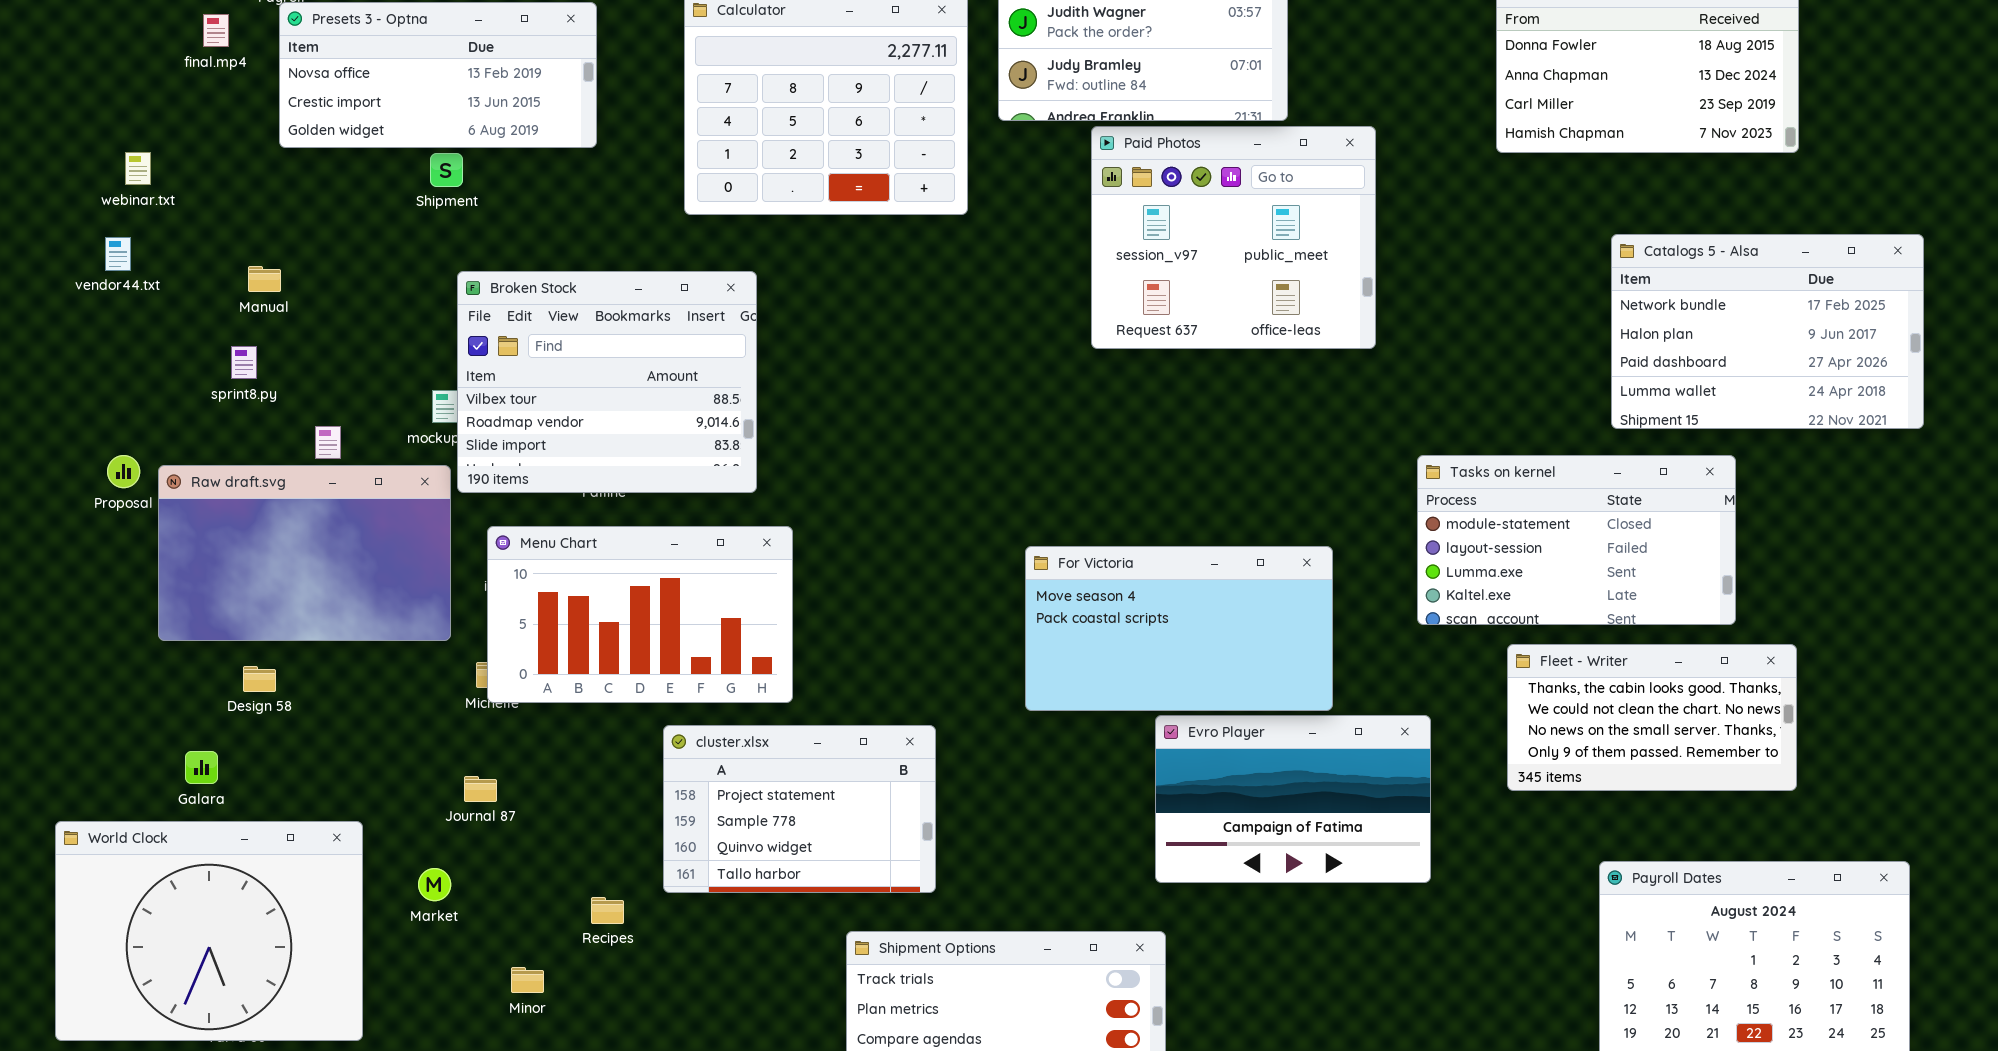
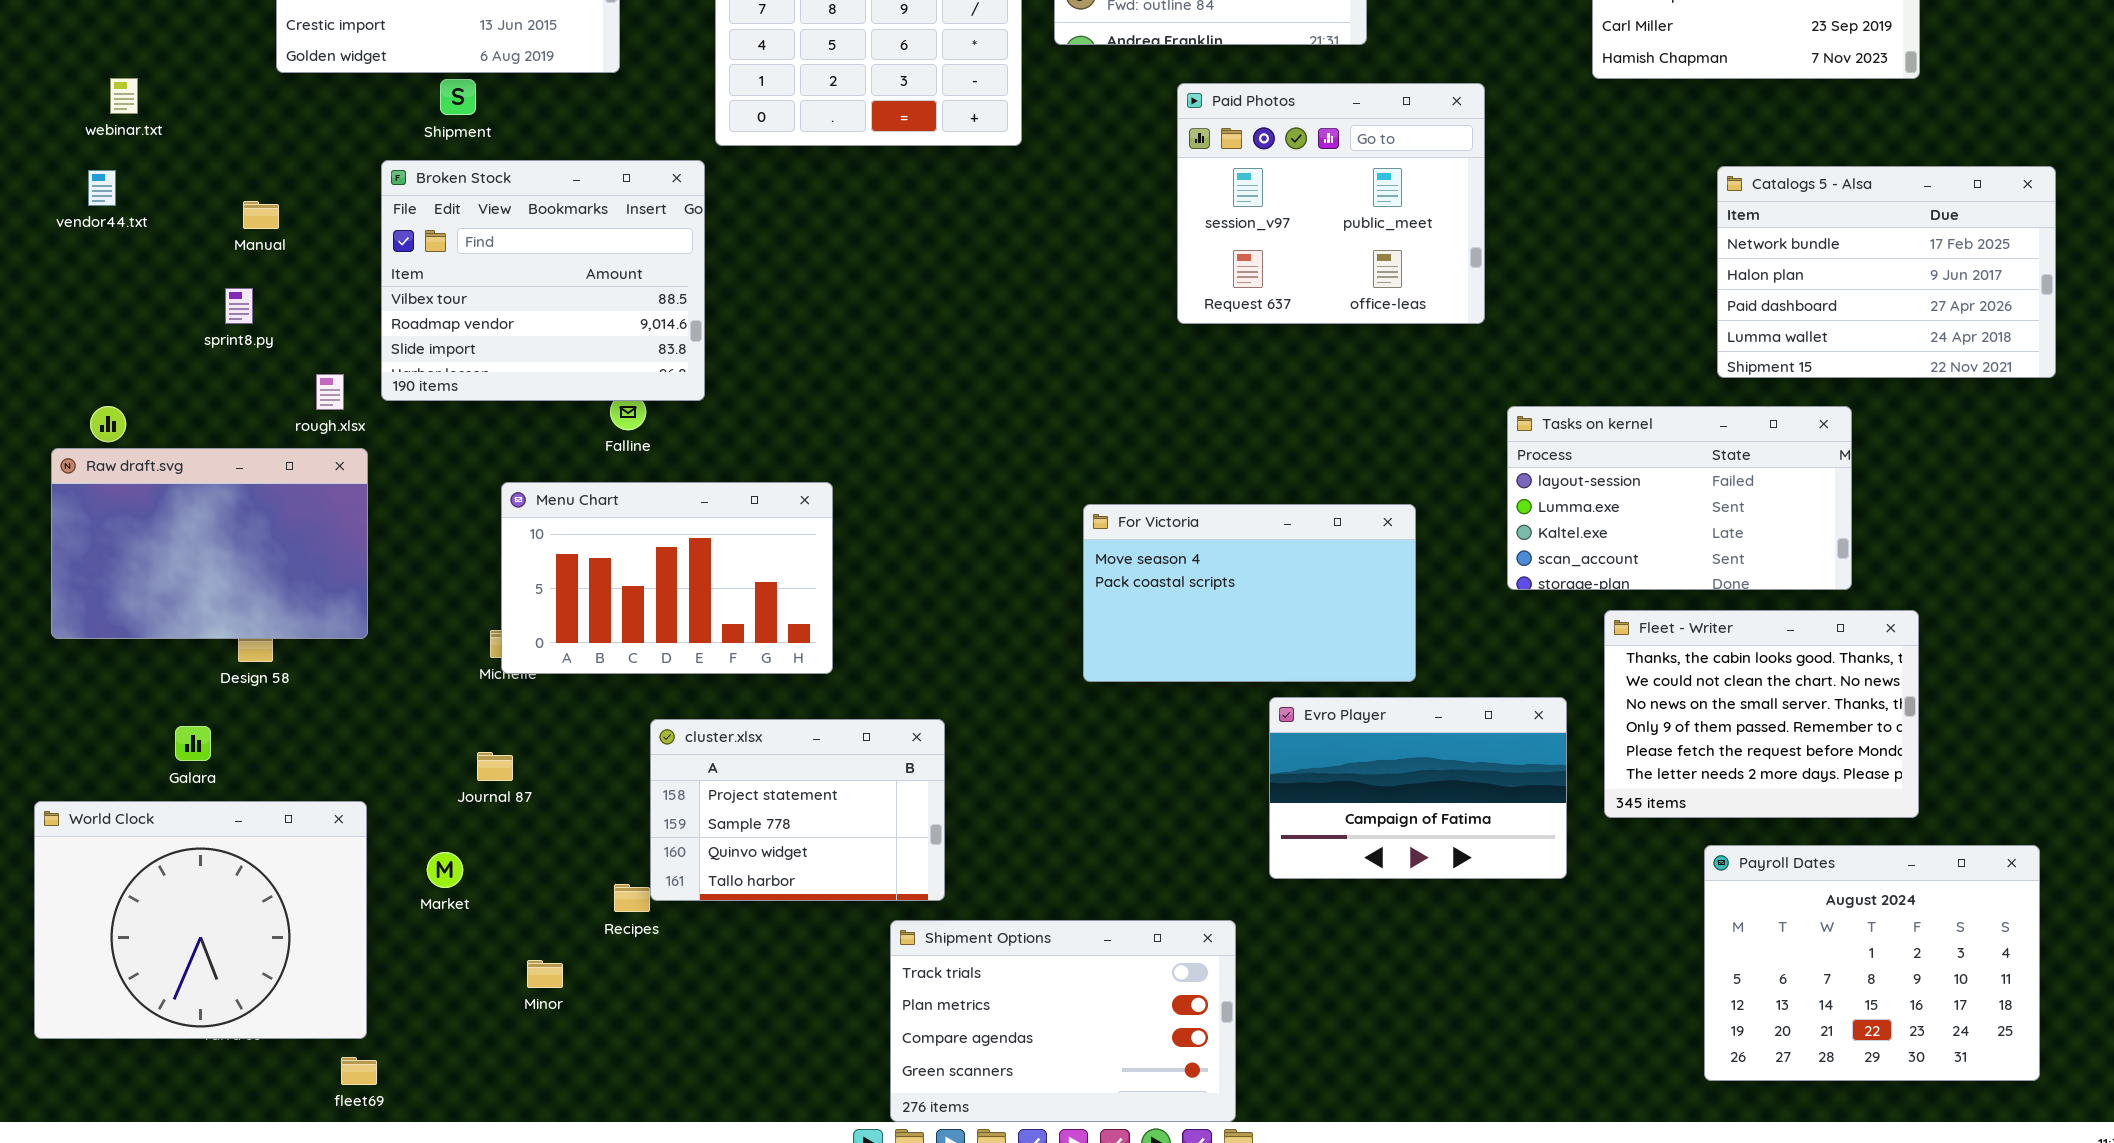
Paid Photos: [1091,126,1376,349] -> [1177,83,1485,324], moved
Broken Stock: [457,271,757,493] -> [381,160,705,401], moved
Tasks on kernel: [1417,455,1736,625] -> [1507,406,1852,590], scrolled down 1 row
Raw draft.svg: [158,465,451,641] -> [51,448,368,639], moved
Fleet - Writer: [1507,644,1797,791] -> [1604,610,1919,818], resized
Evro Player: [1155,715,1431,883] -> [1269,697,1567,879], moved
cluster.xlsx: [663,725,936,893] -> [650,719,945,901], moved

